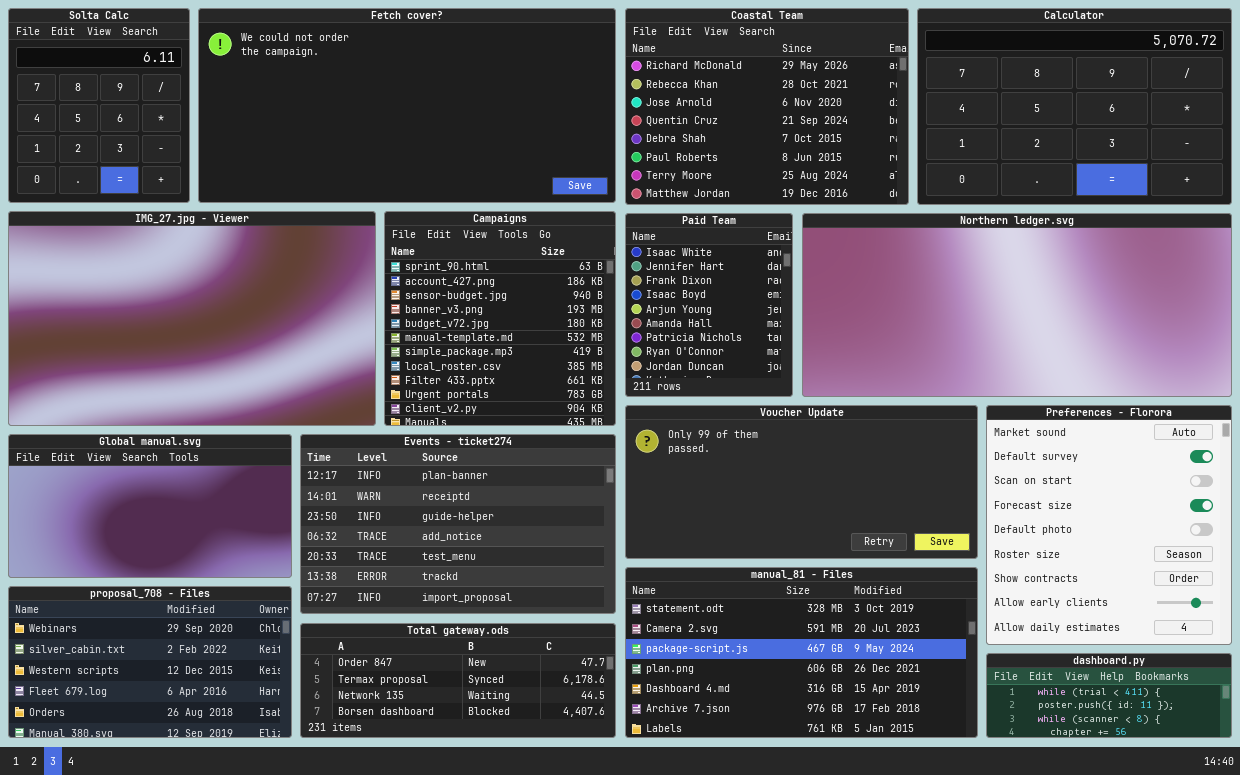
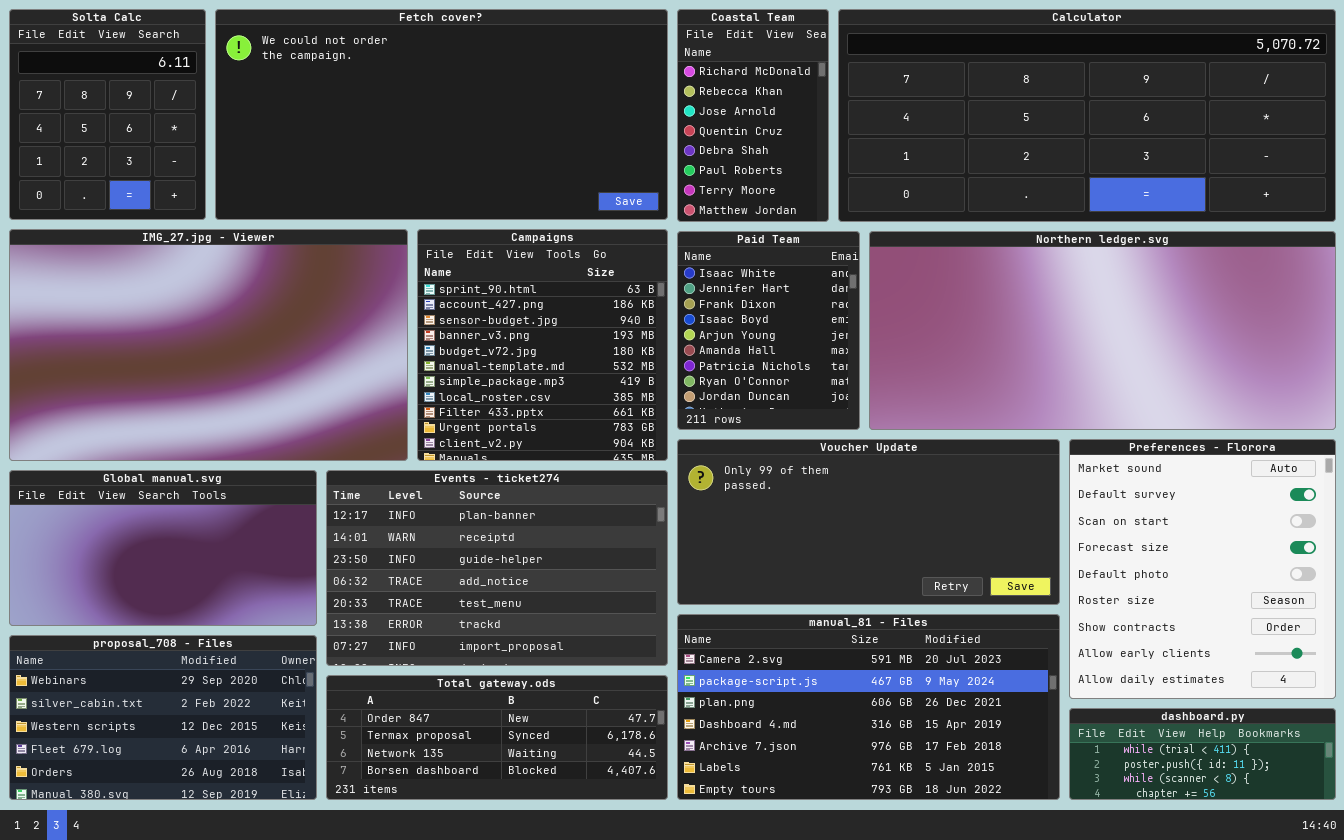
Coastal Team: [625,8,909,205] -> [677,9,829,222], resized
Calculator: [917,8,1232,205] -> [838,9,1336,222], resized
manual_81 - Files: [625,567,978,738] -> [677,614,1060,800], scrolled down 1 row

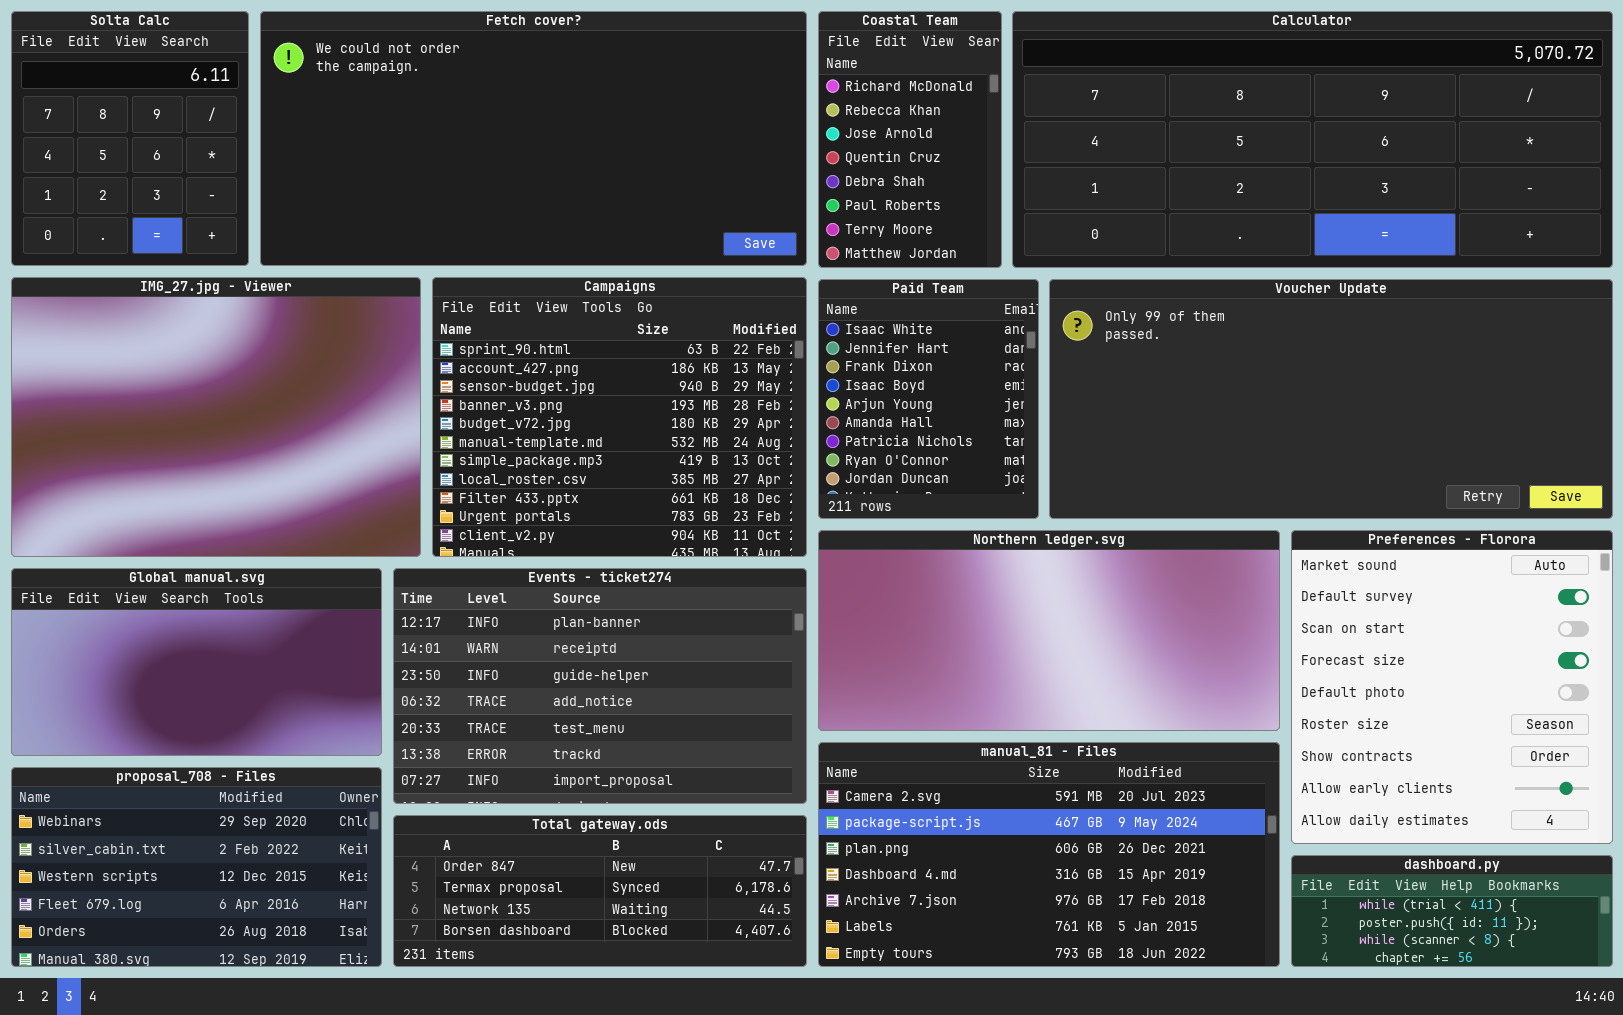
IMG_27.jpg - Viewer: [9,229,408,461] -> [11,277,421,557], resized
Campaigns: [417,229,668,461] -> [432,277,807,557], resized
Northern ledger.svg: [869,231,1336,430] -> [818,530,1280,731], moved, resized
Voucher Update: [677,439,1060,605] -> [1049,279,1613,519], moved, resized

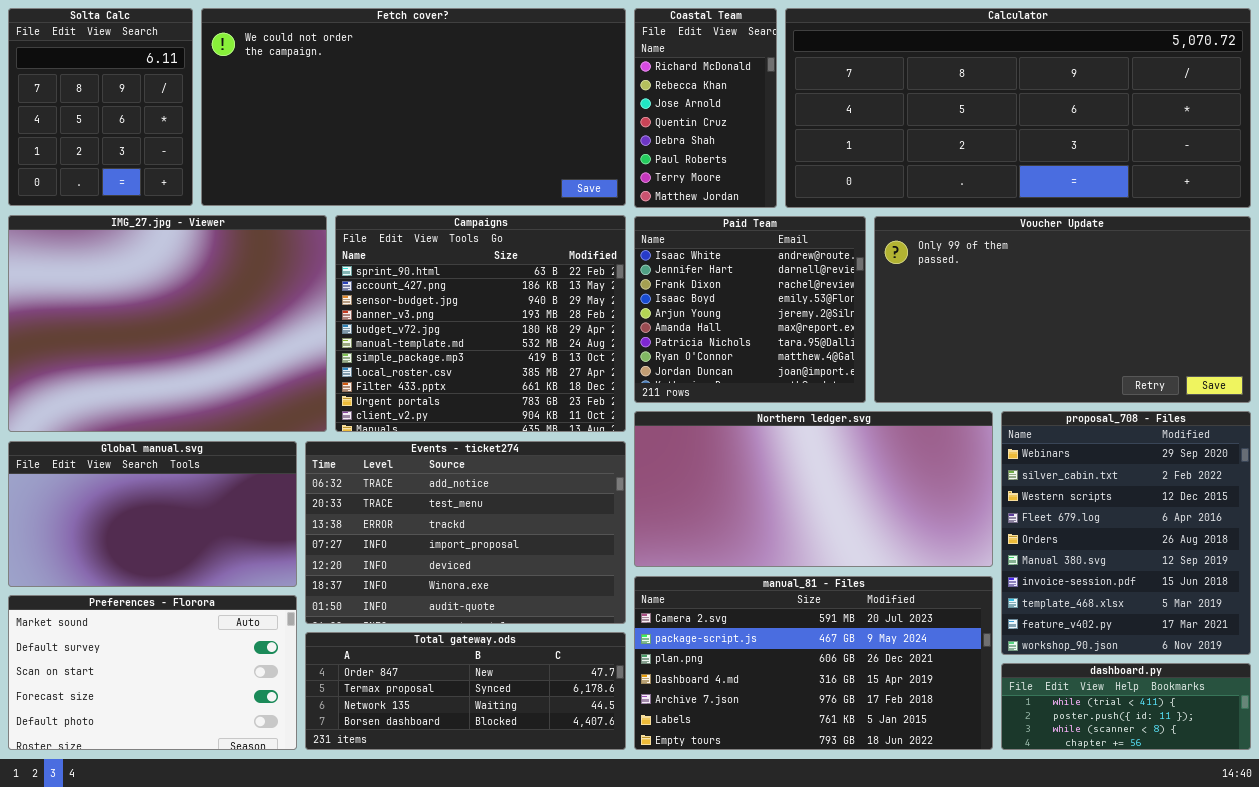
Paid Team: [818,279,1039,519] -> [634,216,866,403], resized
Voucher Update: [1049,279,1613,519] -> [874,216,1251,403], resized
Preferences - Florora: [1291,530,1613,844] -> [8,595,297,750], moved, resized
Events - ticket274: [393,568,807,804] -> [305,441,626,624], scrolled down 3 rows
proposal_708 - Files: [11,767,382,967] -> [1001,411,1251,655], moved, resized

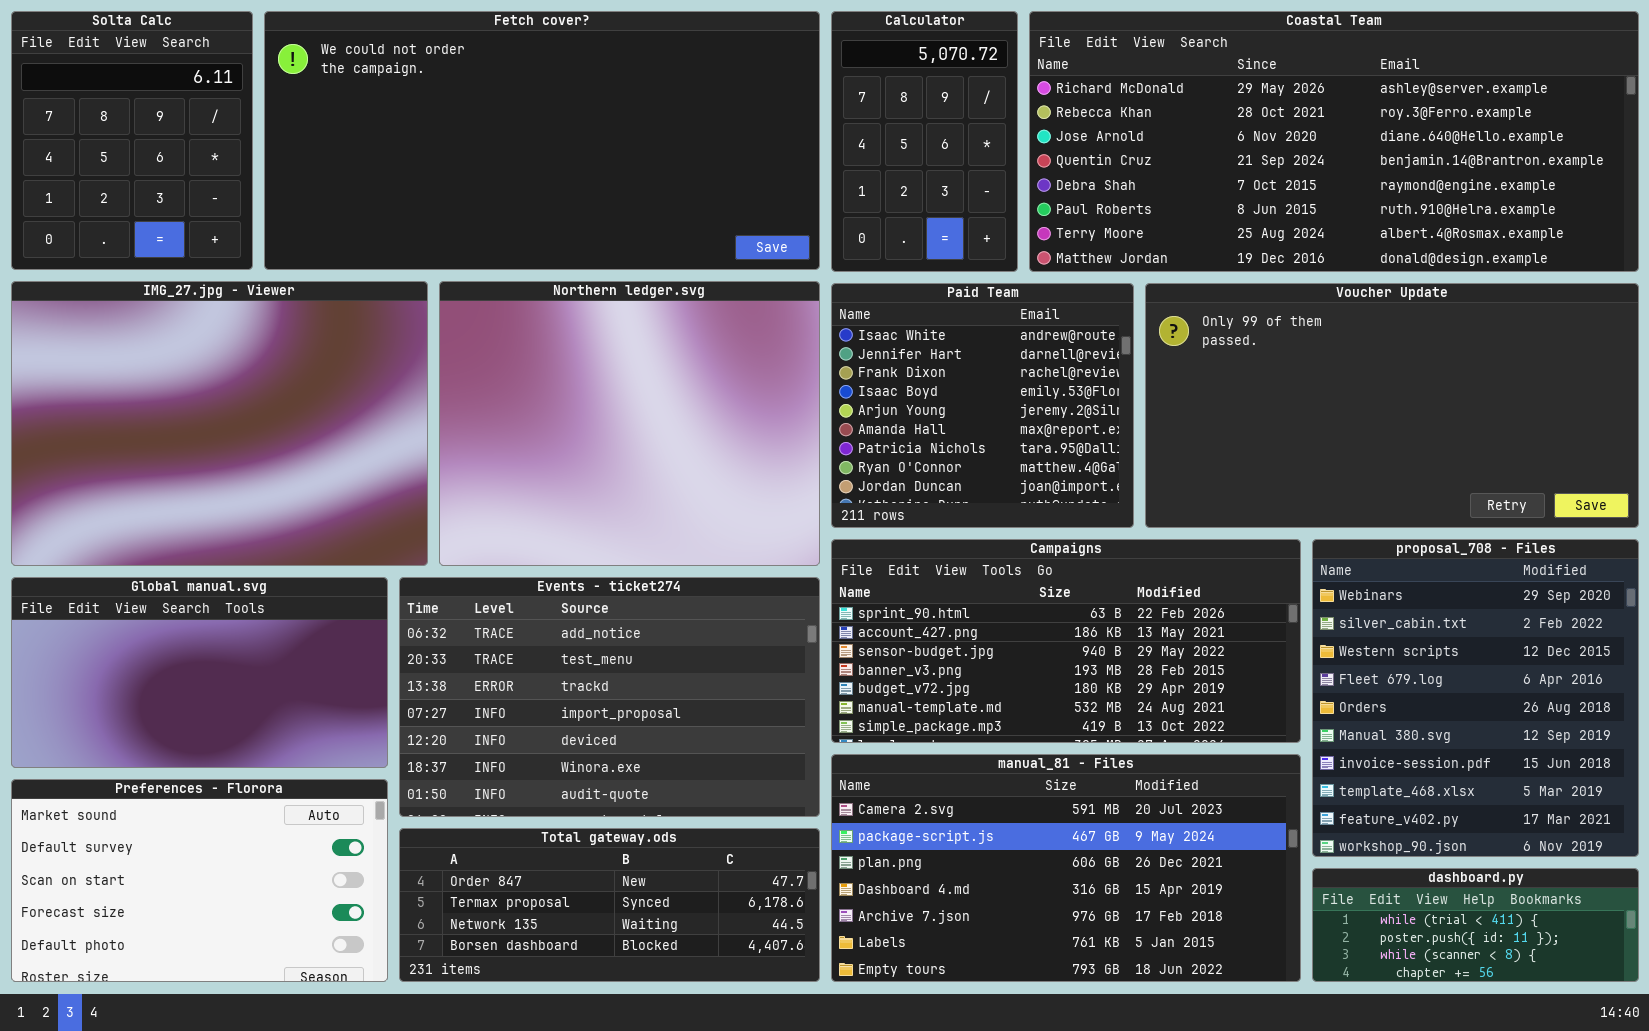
Coastal Team: [634,8,777,208] -> [1029,11,1639,272], moved, resized
Calculator: [785,8,1251,208] -> [831,11,1018,272], moved, resized
Campaigns: [335,215,626,432] -> [831,539,1301,743], moved, resized
Northern ledger.svg: [634,411,993,567] -> [439,281,820,566], moved, resized

